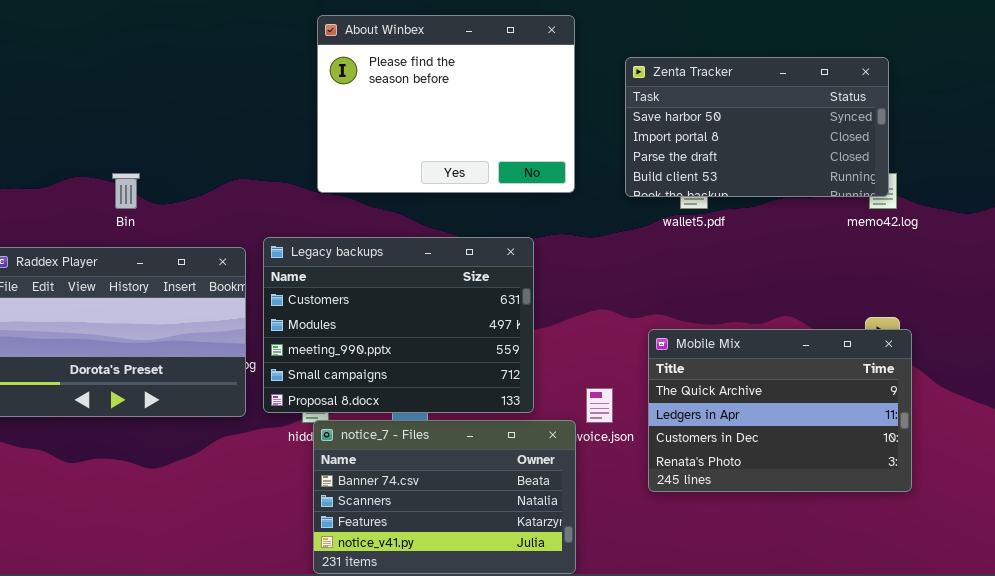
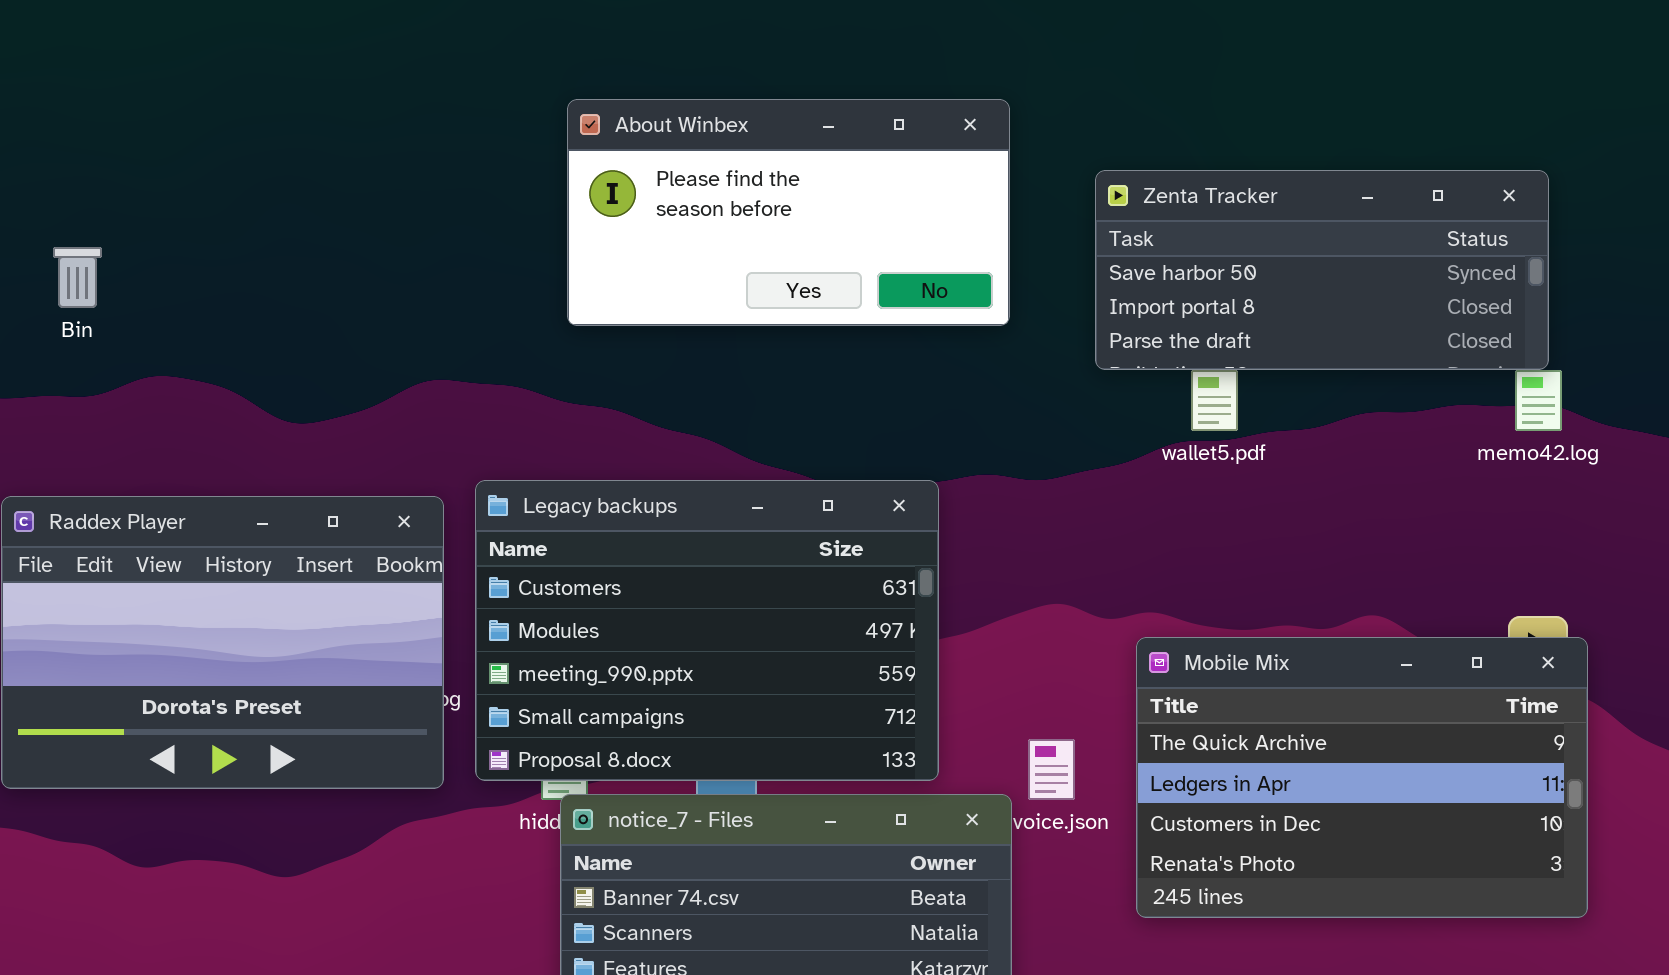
About Winbex: [317,15,575,193] -> [567,99,1010,326], resized
Zenta Tracker: [625,57,889,197] -> [1095,170,1549,370], resized
Bin: [112,173,140,209] -> [53,247,102,308], moved

